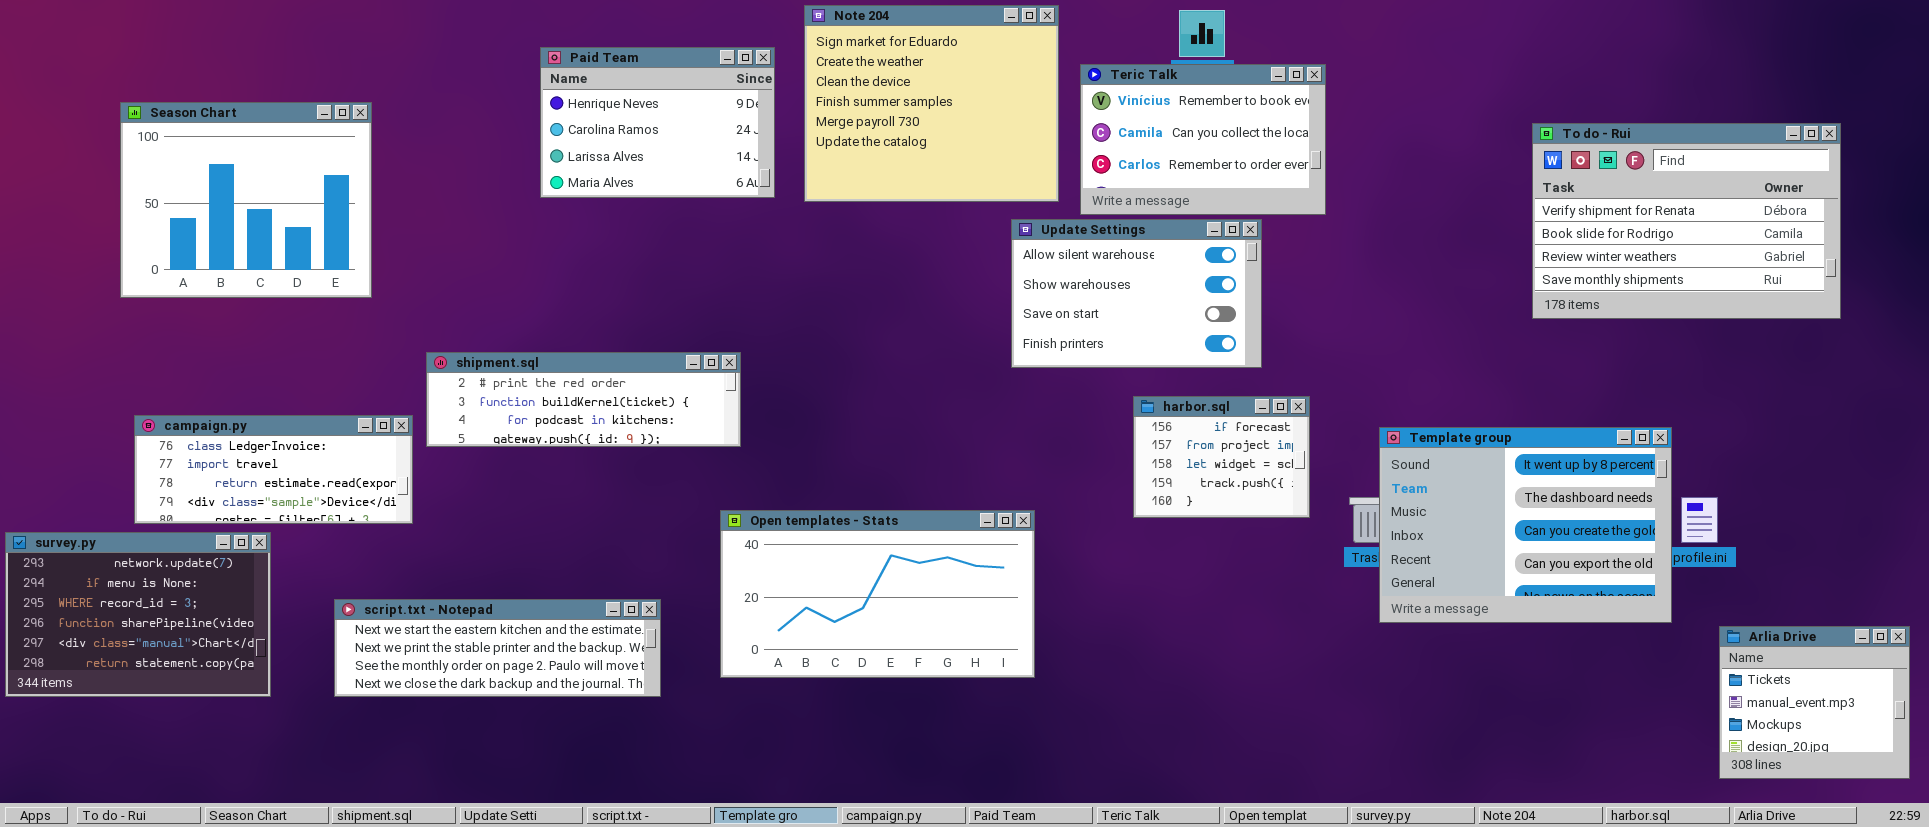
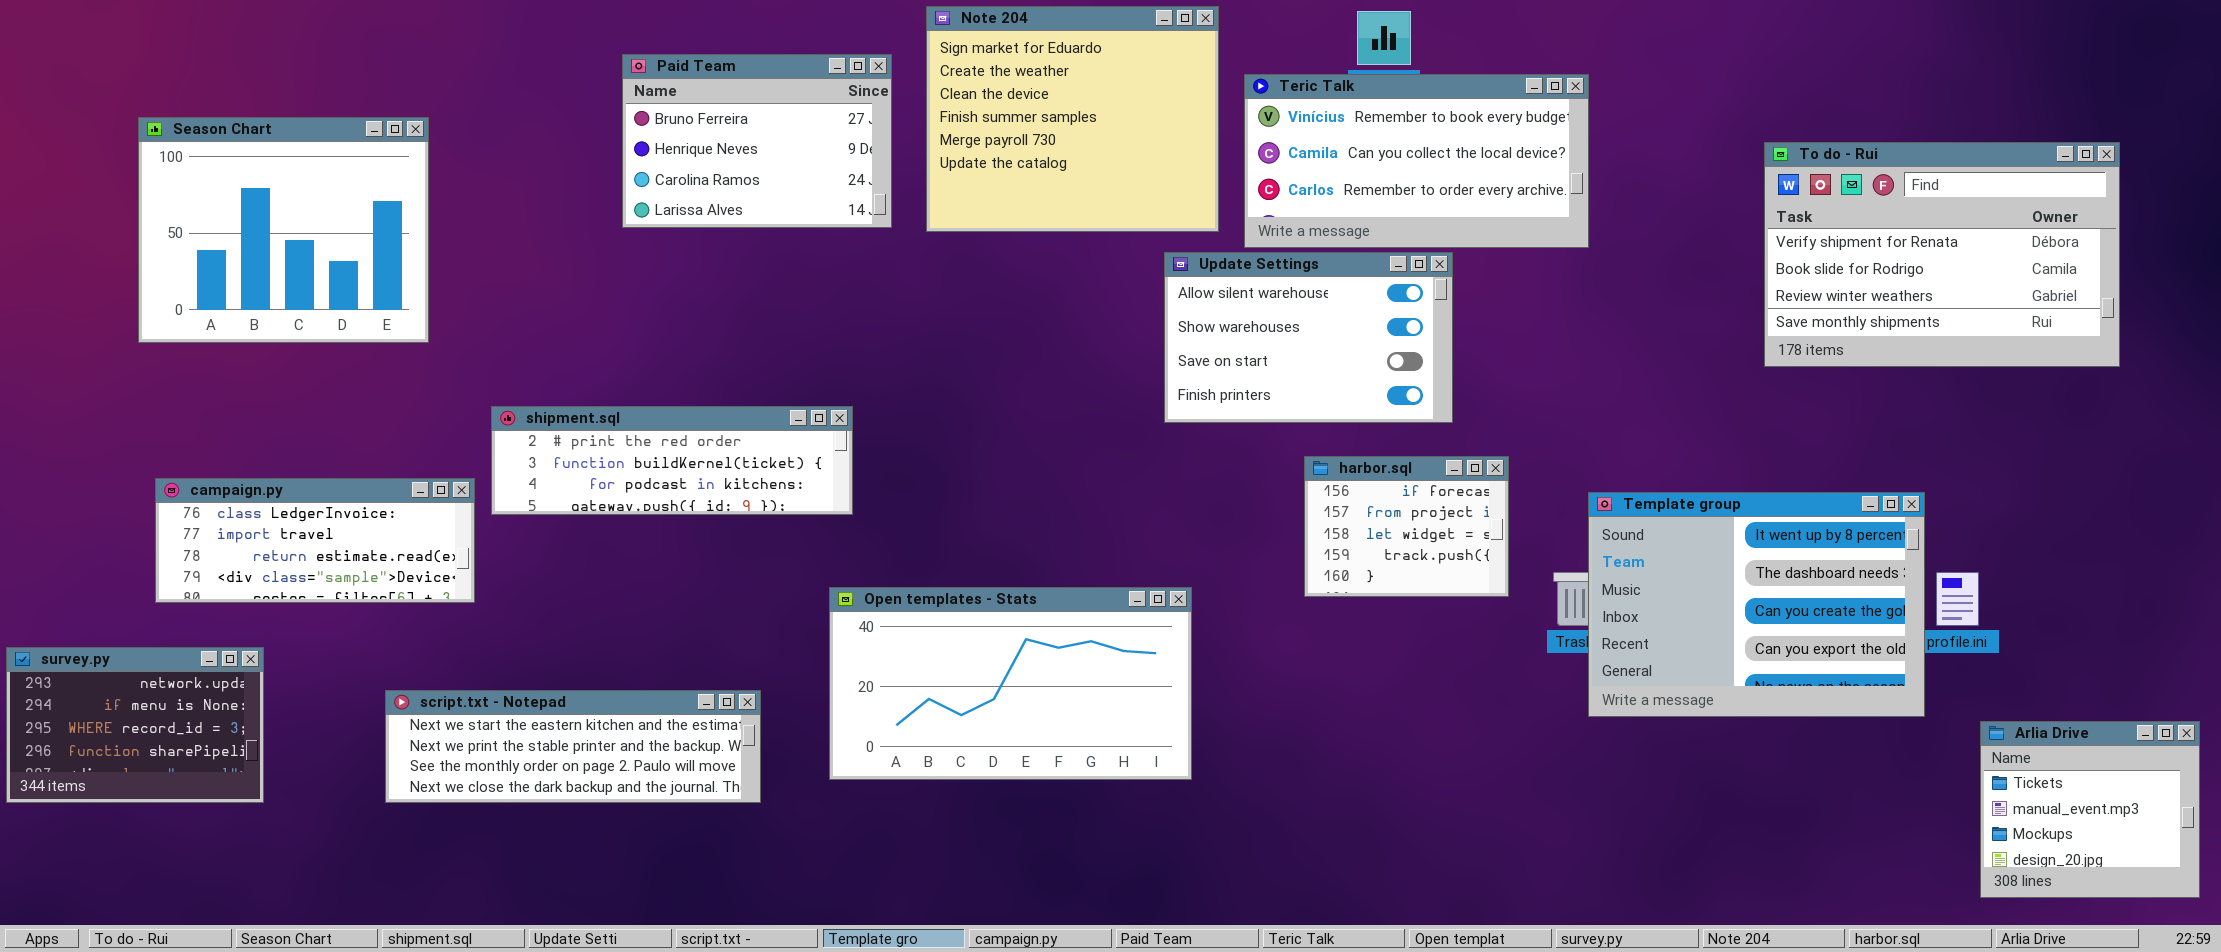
Paid Team: [540,47,775,198] -> [622,54,892,228], scrolled up 1 row
Teric Talk: [1080,64,1326,215] -> [1244,74,1589,248], resized
survey.py: [5,532,271,697] -> [6,647,264,803], resized

